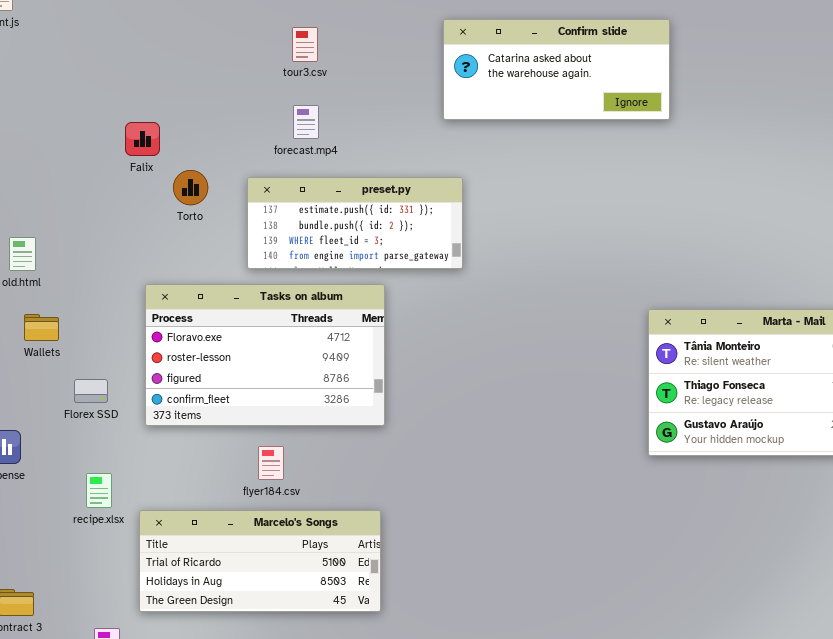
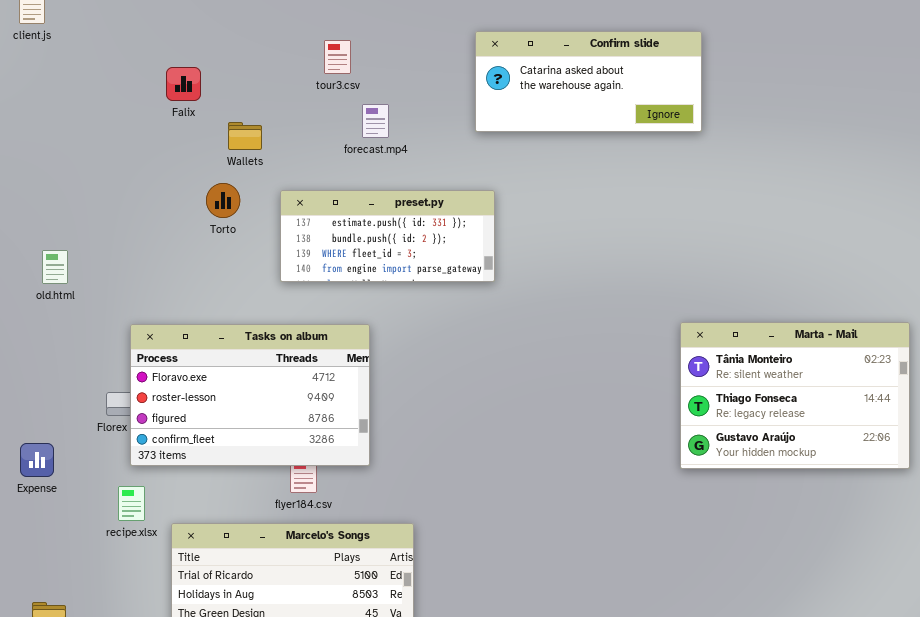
forecast.mp4: [293,105,319,139] -> [362,104,389,138], moved
Falix: [125,122,160,156] -> [166,67,201,101], moved
Tasks on album: [145,284,385,426] -> [130,324,370,466], moved
Wallets: [24,314,59,341] -> [228,122,262,150], moved

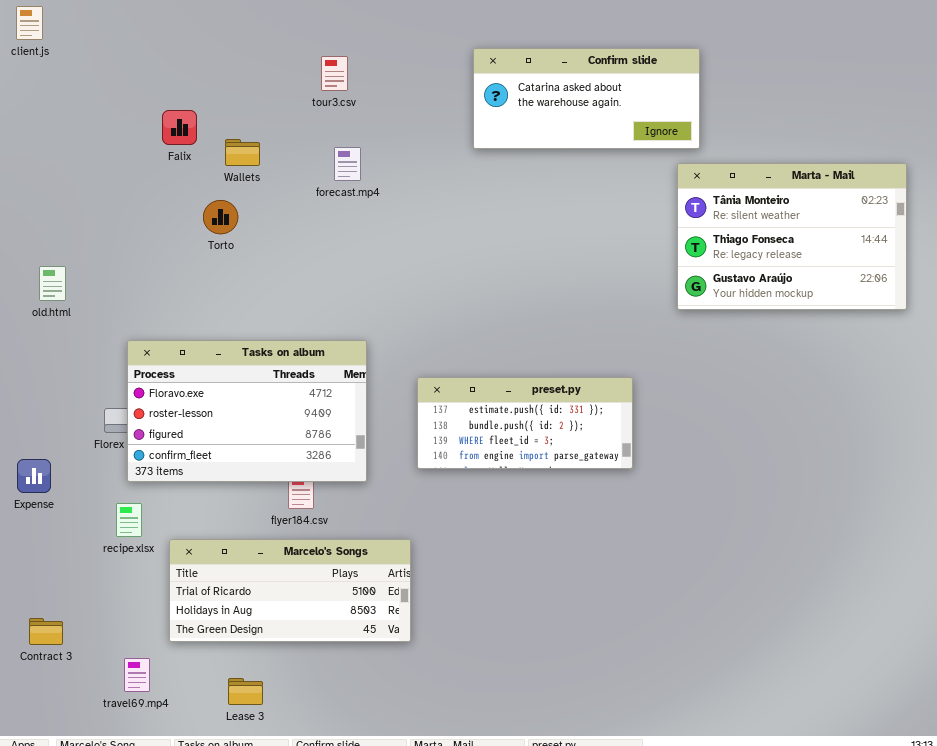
Falix: [166,67,201,101] -> [162,110,197,145], moved
forecast.mp4: [362,104,389,138] -> [334,147,361,181], moved
preset.py: [280,190,495,282] -> [417,377,633,469], moved
Marta - Mail: [680,322,910,469] -> [677,163,907,310], moved

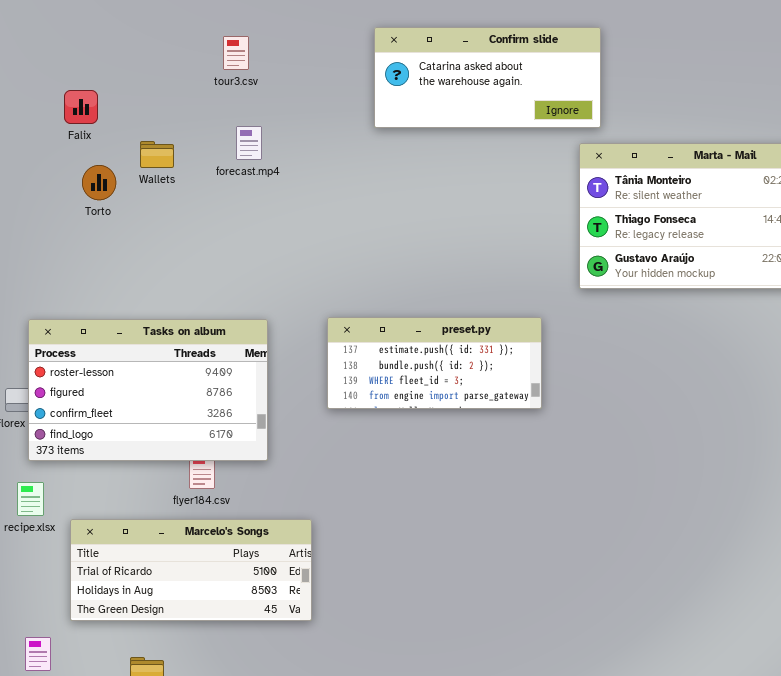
Wallets: [225,139,260,166] -> [140,141,174,168], moved
Torto: [203,200,238,234] -> [82,165,116,200], moved
Tasks on album: [127,340,367,482] -> [28,319,268,461], scrolled down 1 row
preset.py: [417,377,633,469] -> [327,317,542,409], moved

